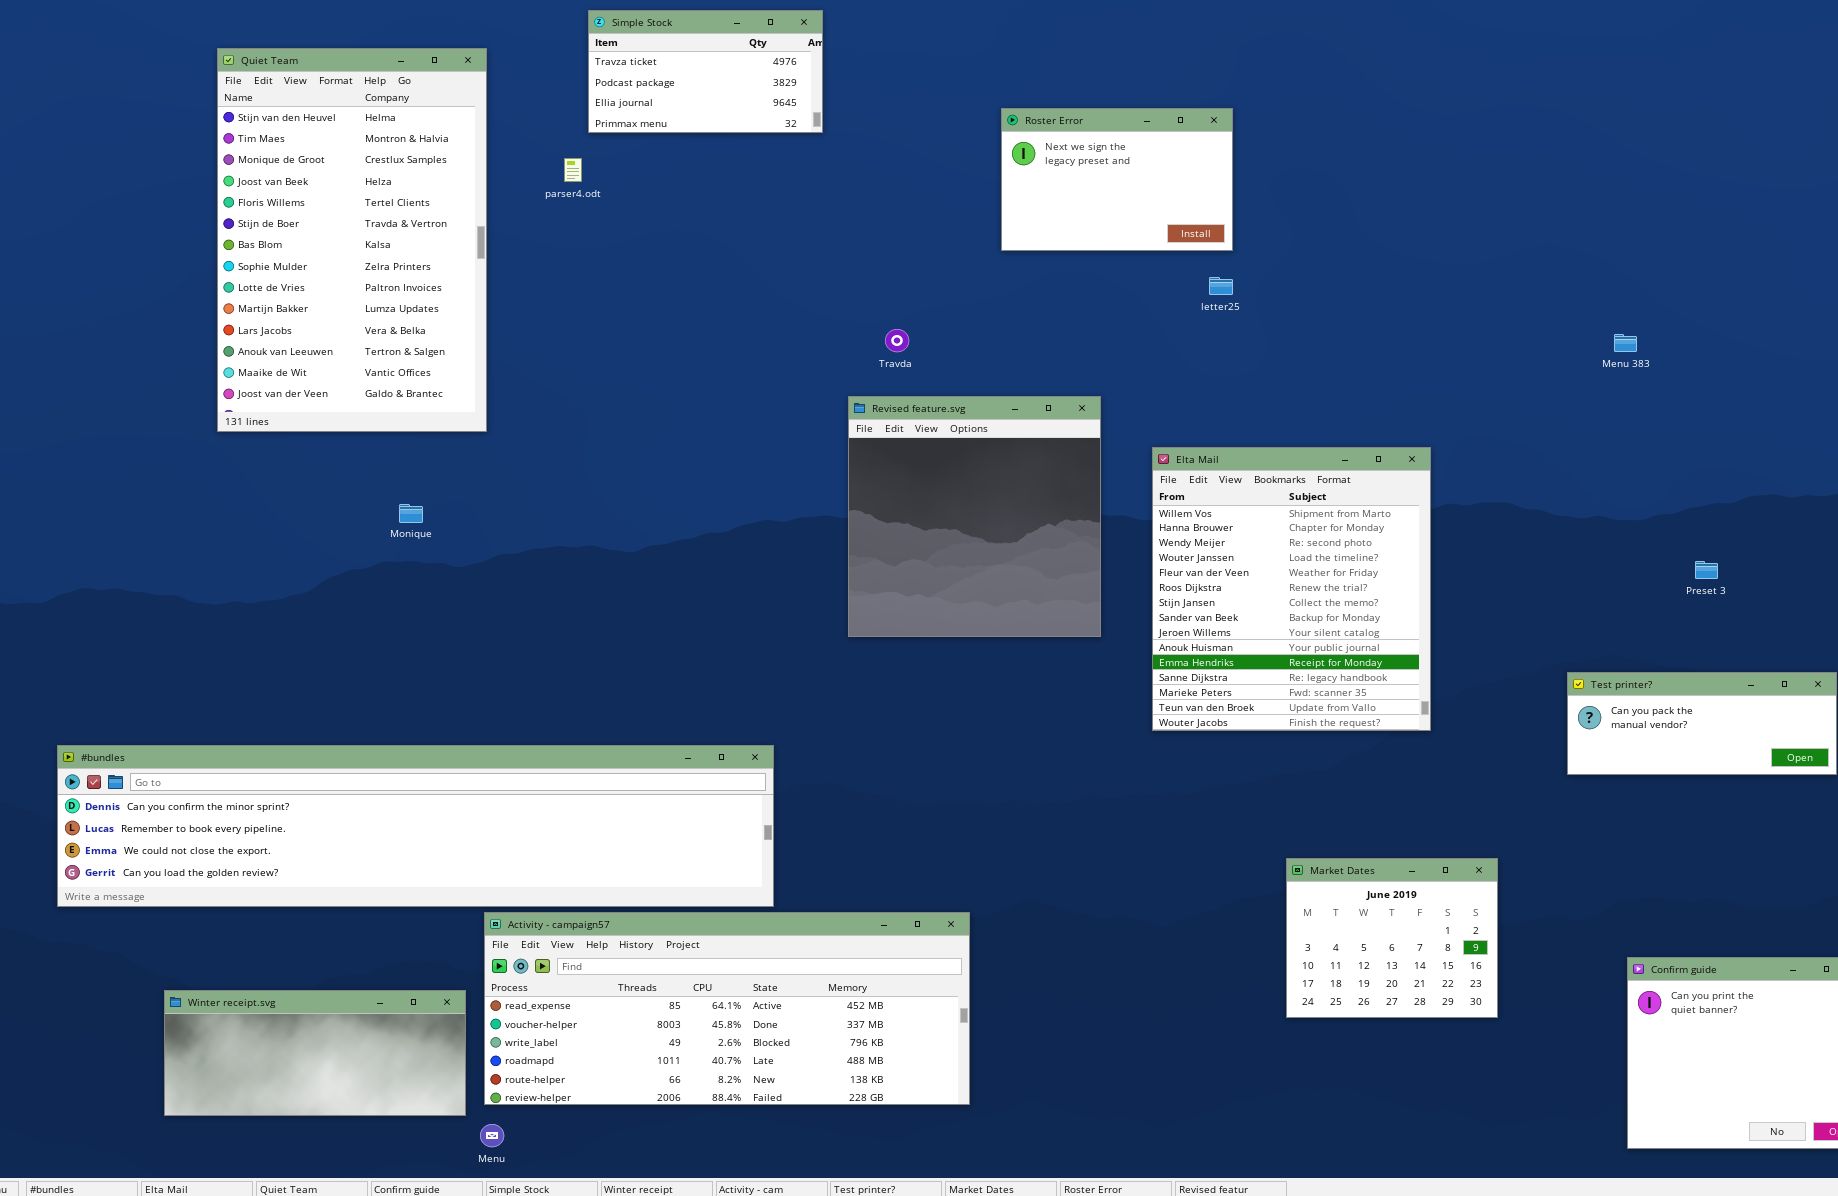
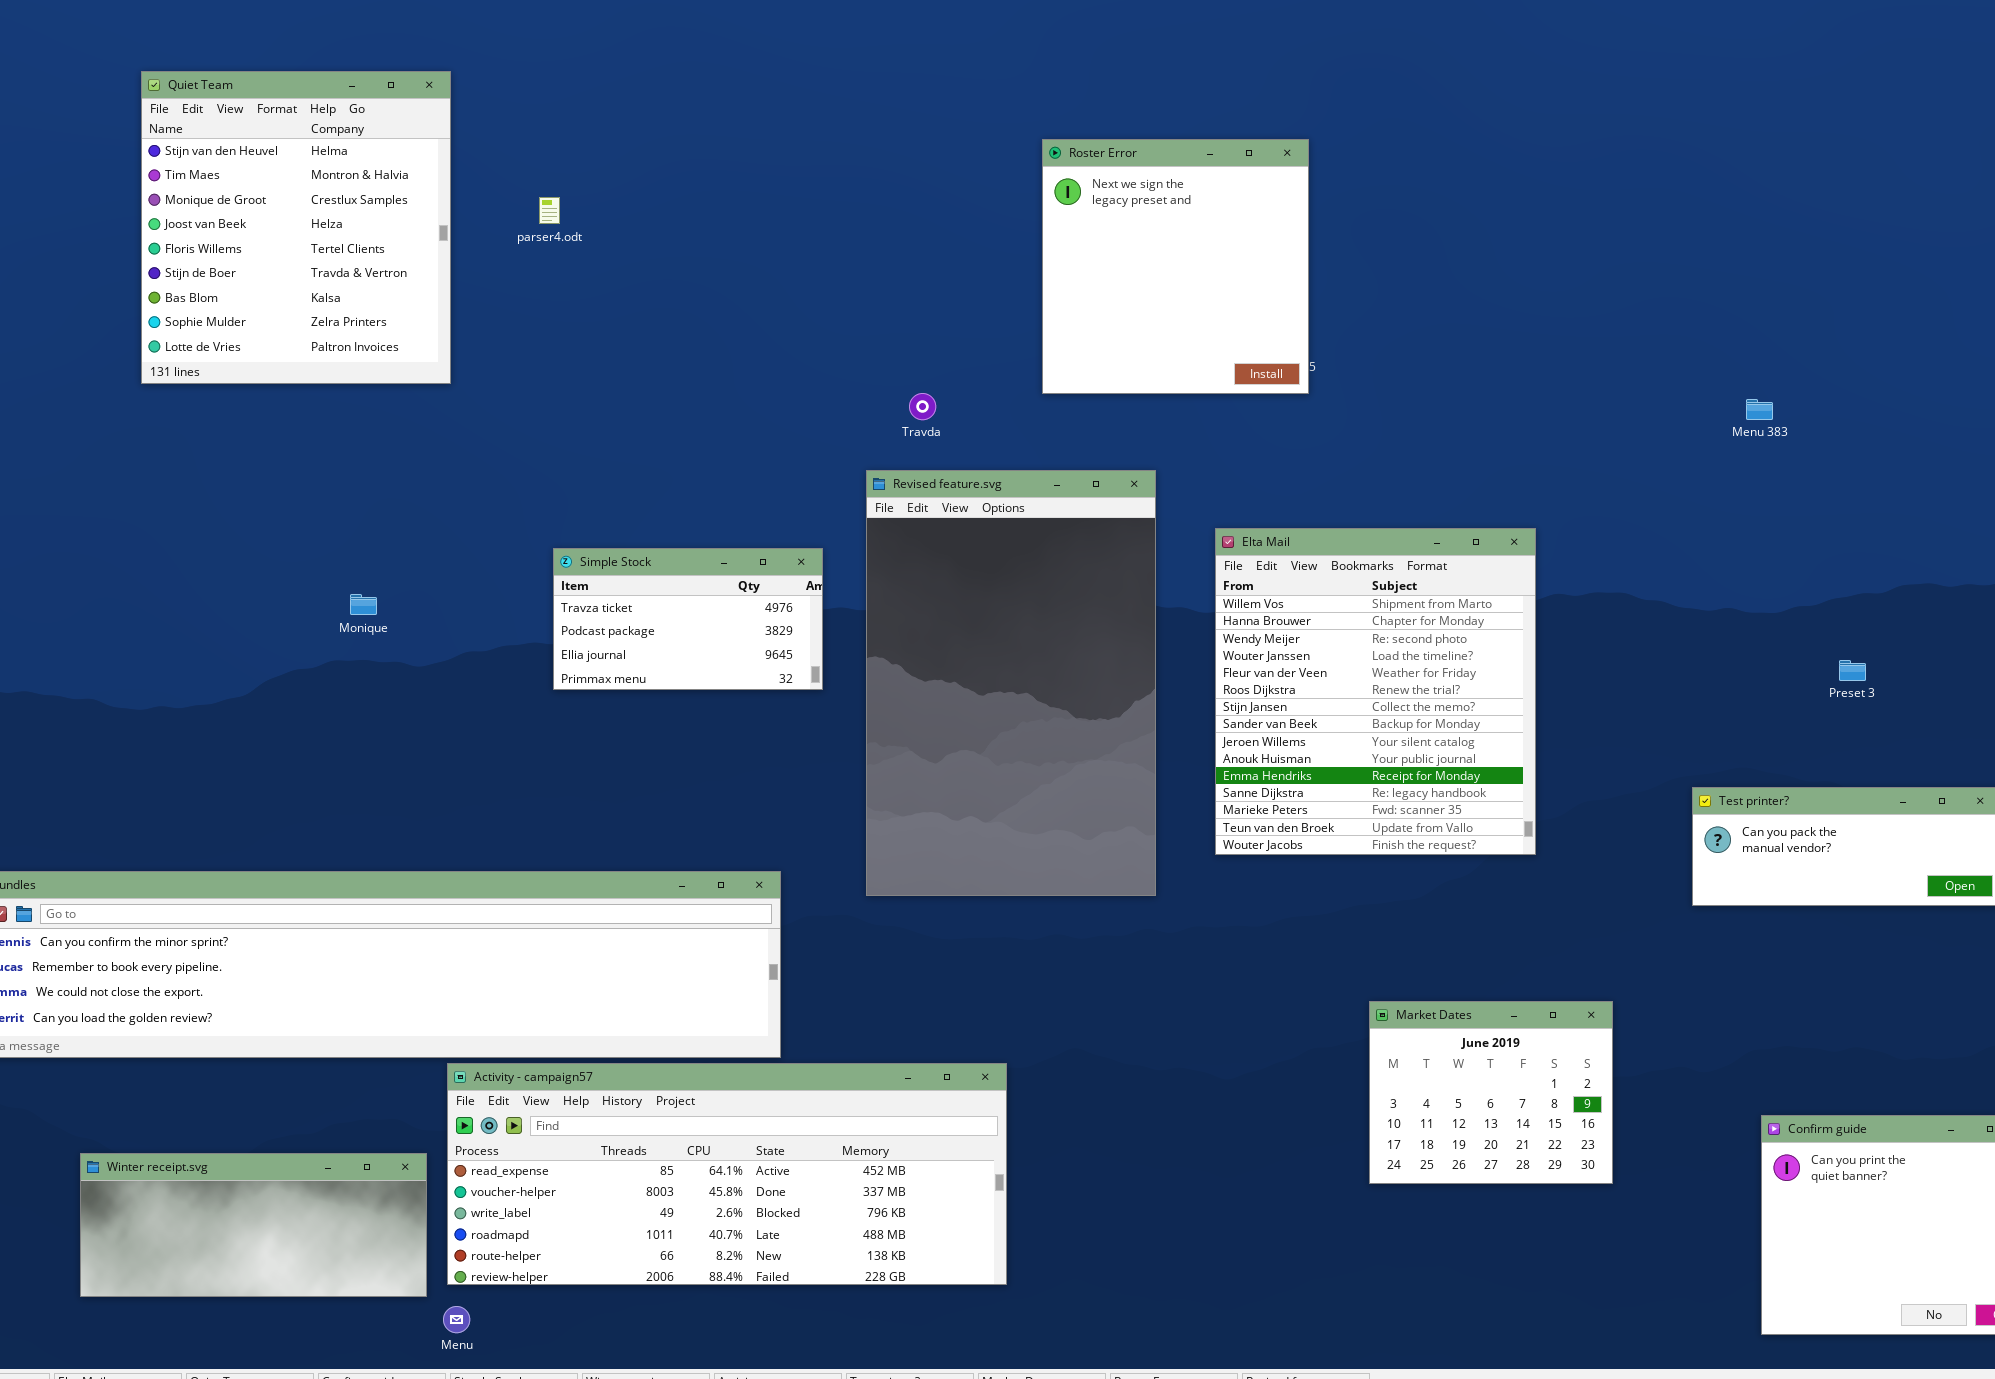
Simple Stock: [588,10,823,133] -> [553,548,823,690], moved
Quiet Team: [217,48,487,432] -> [141,71,451,384], resized
Roster Error: [1001,108,1233,251] -> [1042,139,1309,394], resized
Revised feature.svg: [848,396,1101,637] -> [866,470,1156,896], resized

